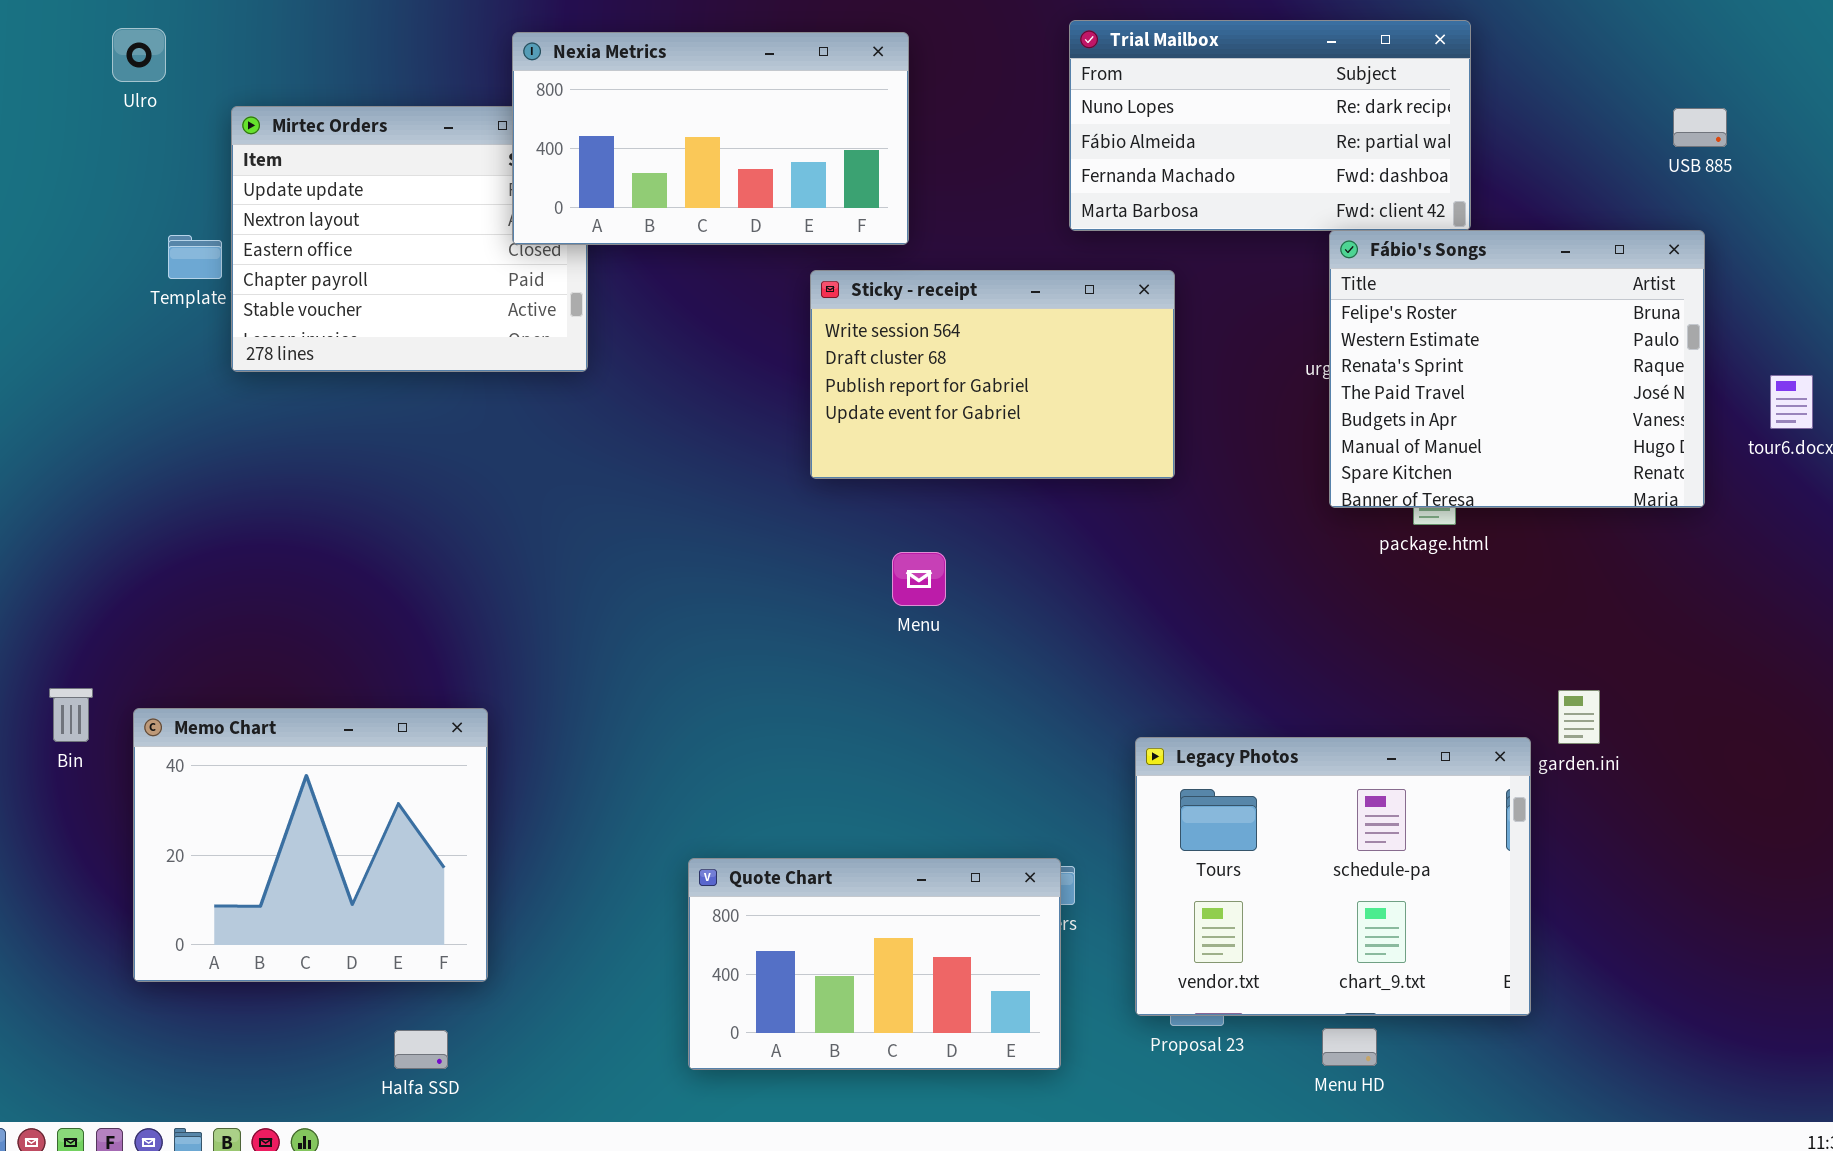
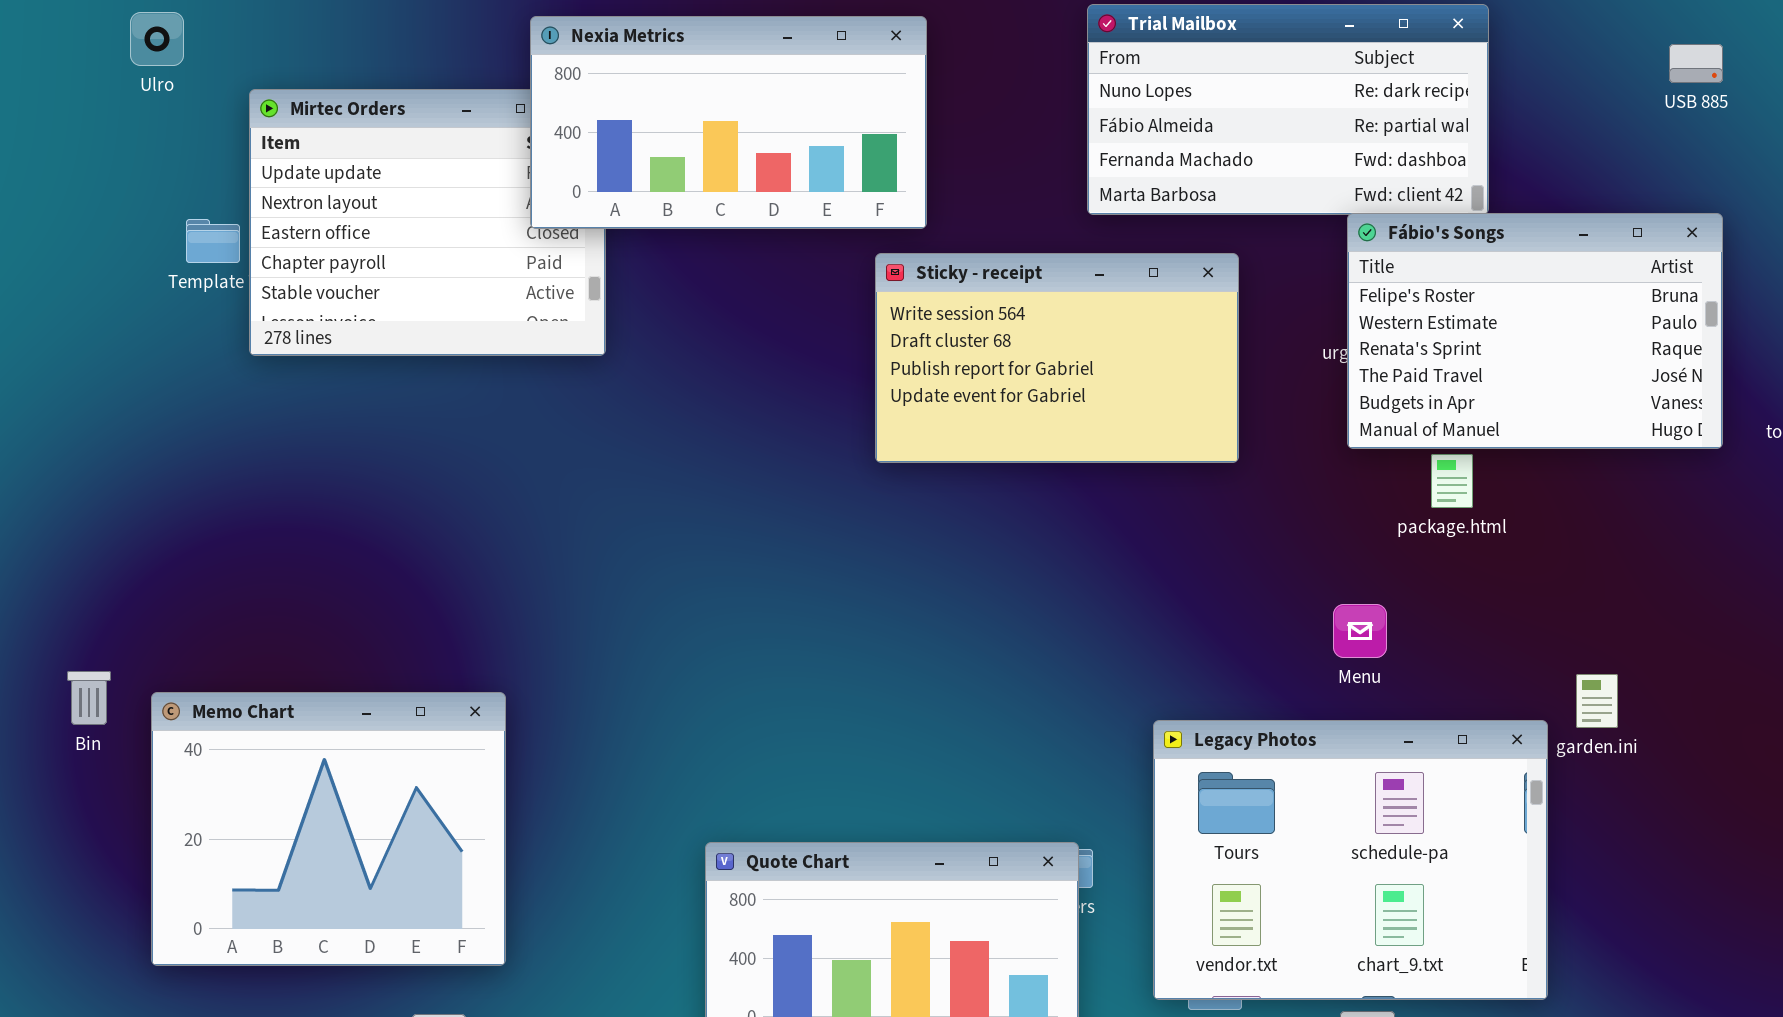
USB 885: [1673,108,1727,147] -> [1669,44,1723,83], moved
Fábio's Songs: [1329,230,1705,508] -> [1347,213,1723,449], resized
Sticky - receipt: [810,270,1175,479] -> [875,253,1239,463], moved
Menu: [892,552,946,606] -> [1333,604,1387,658], moved

